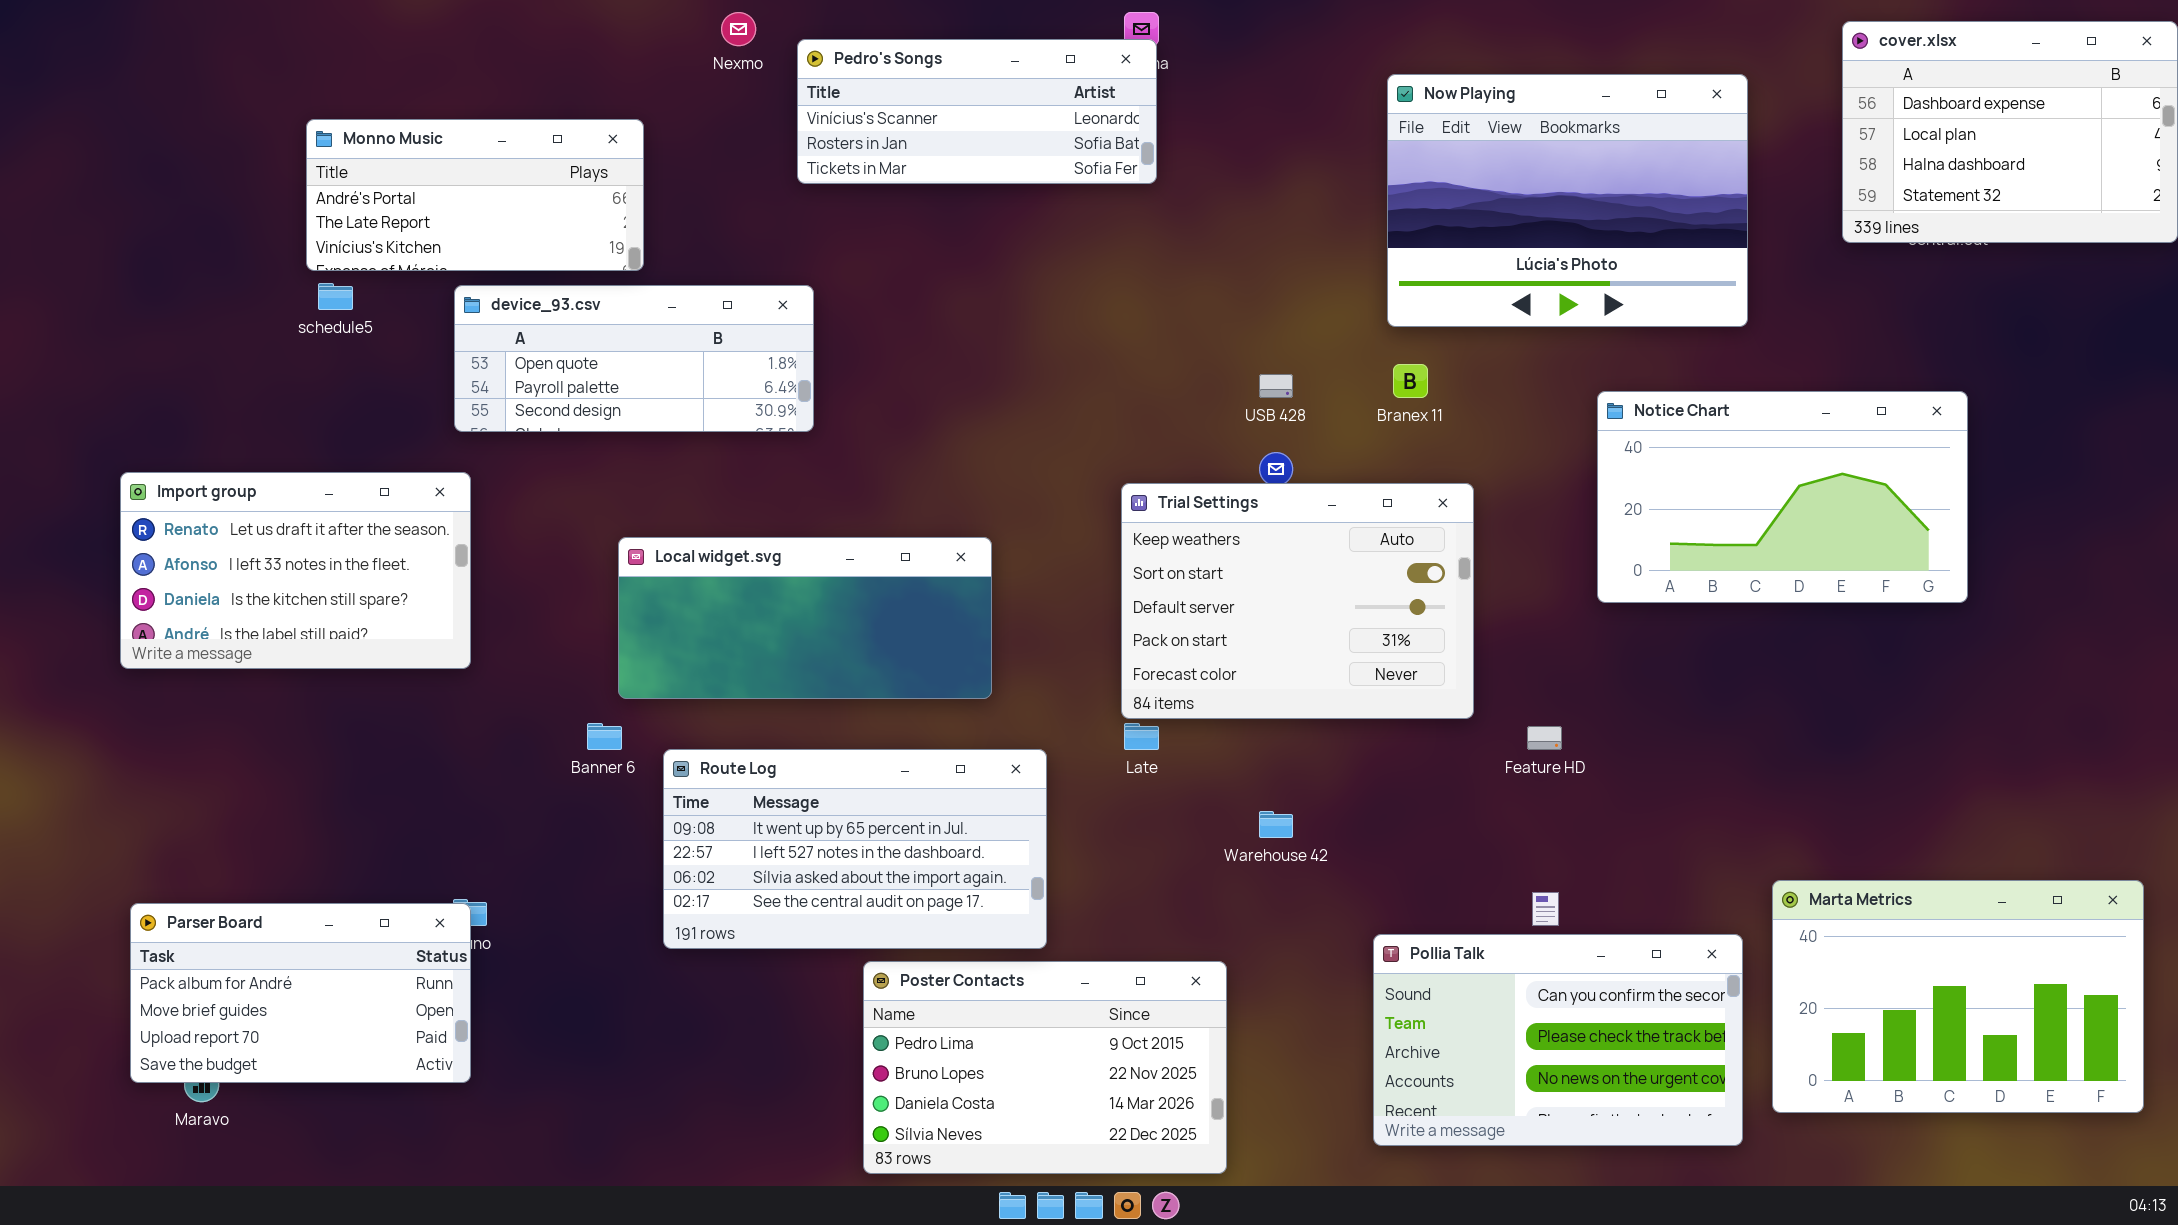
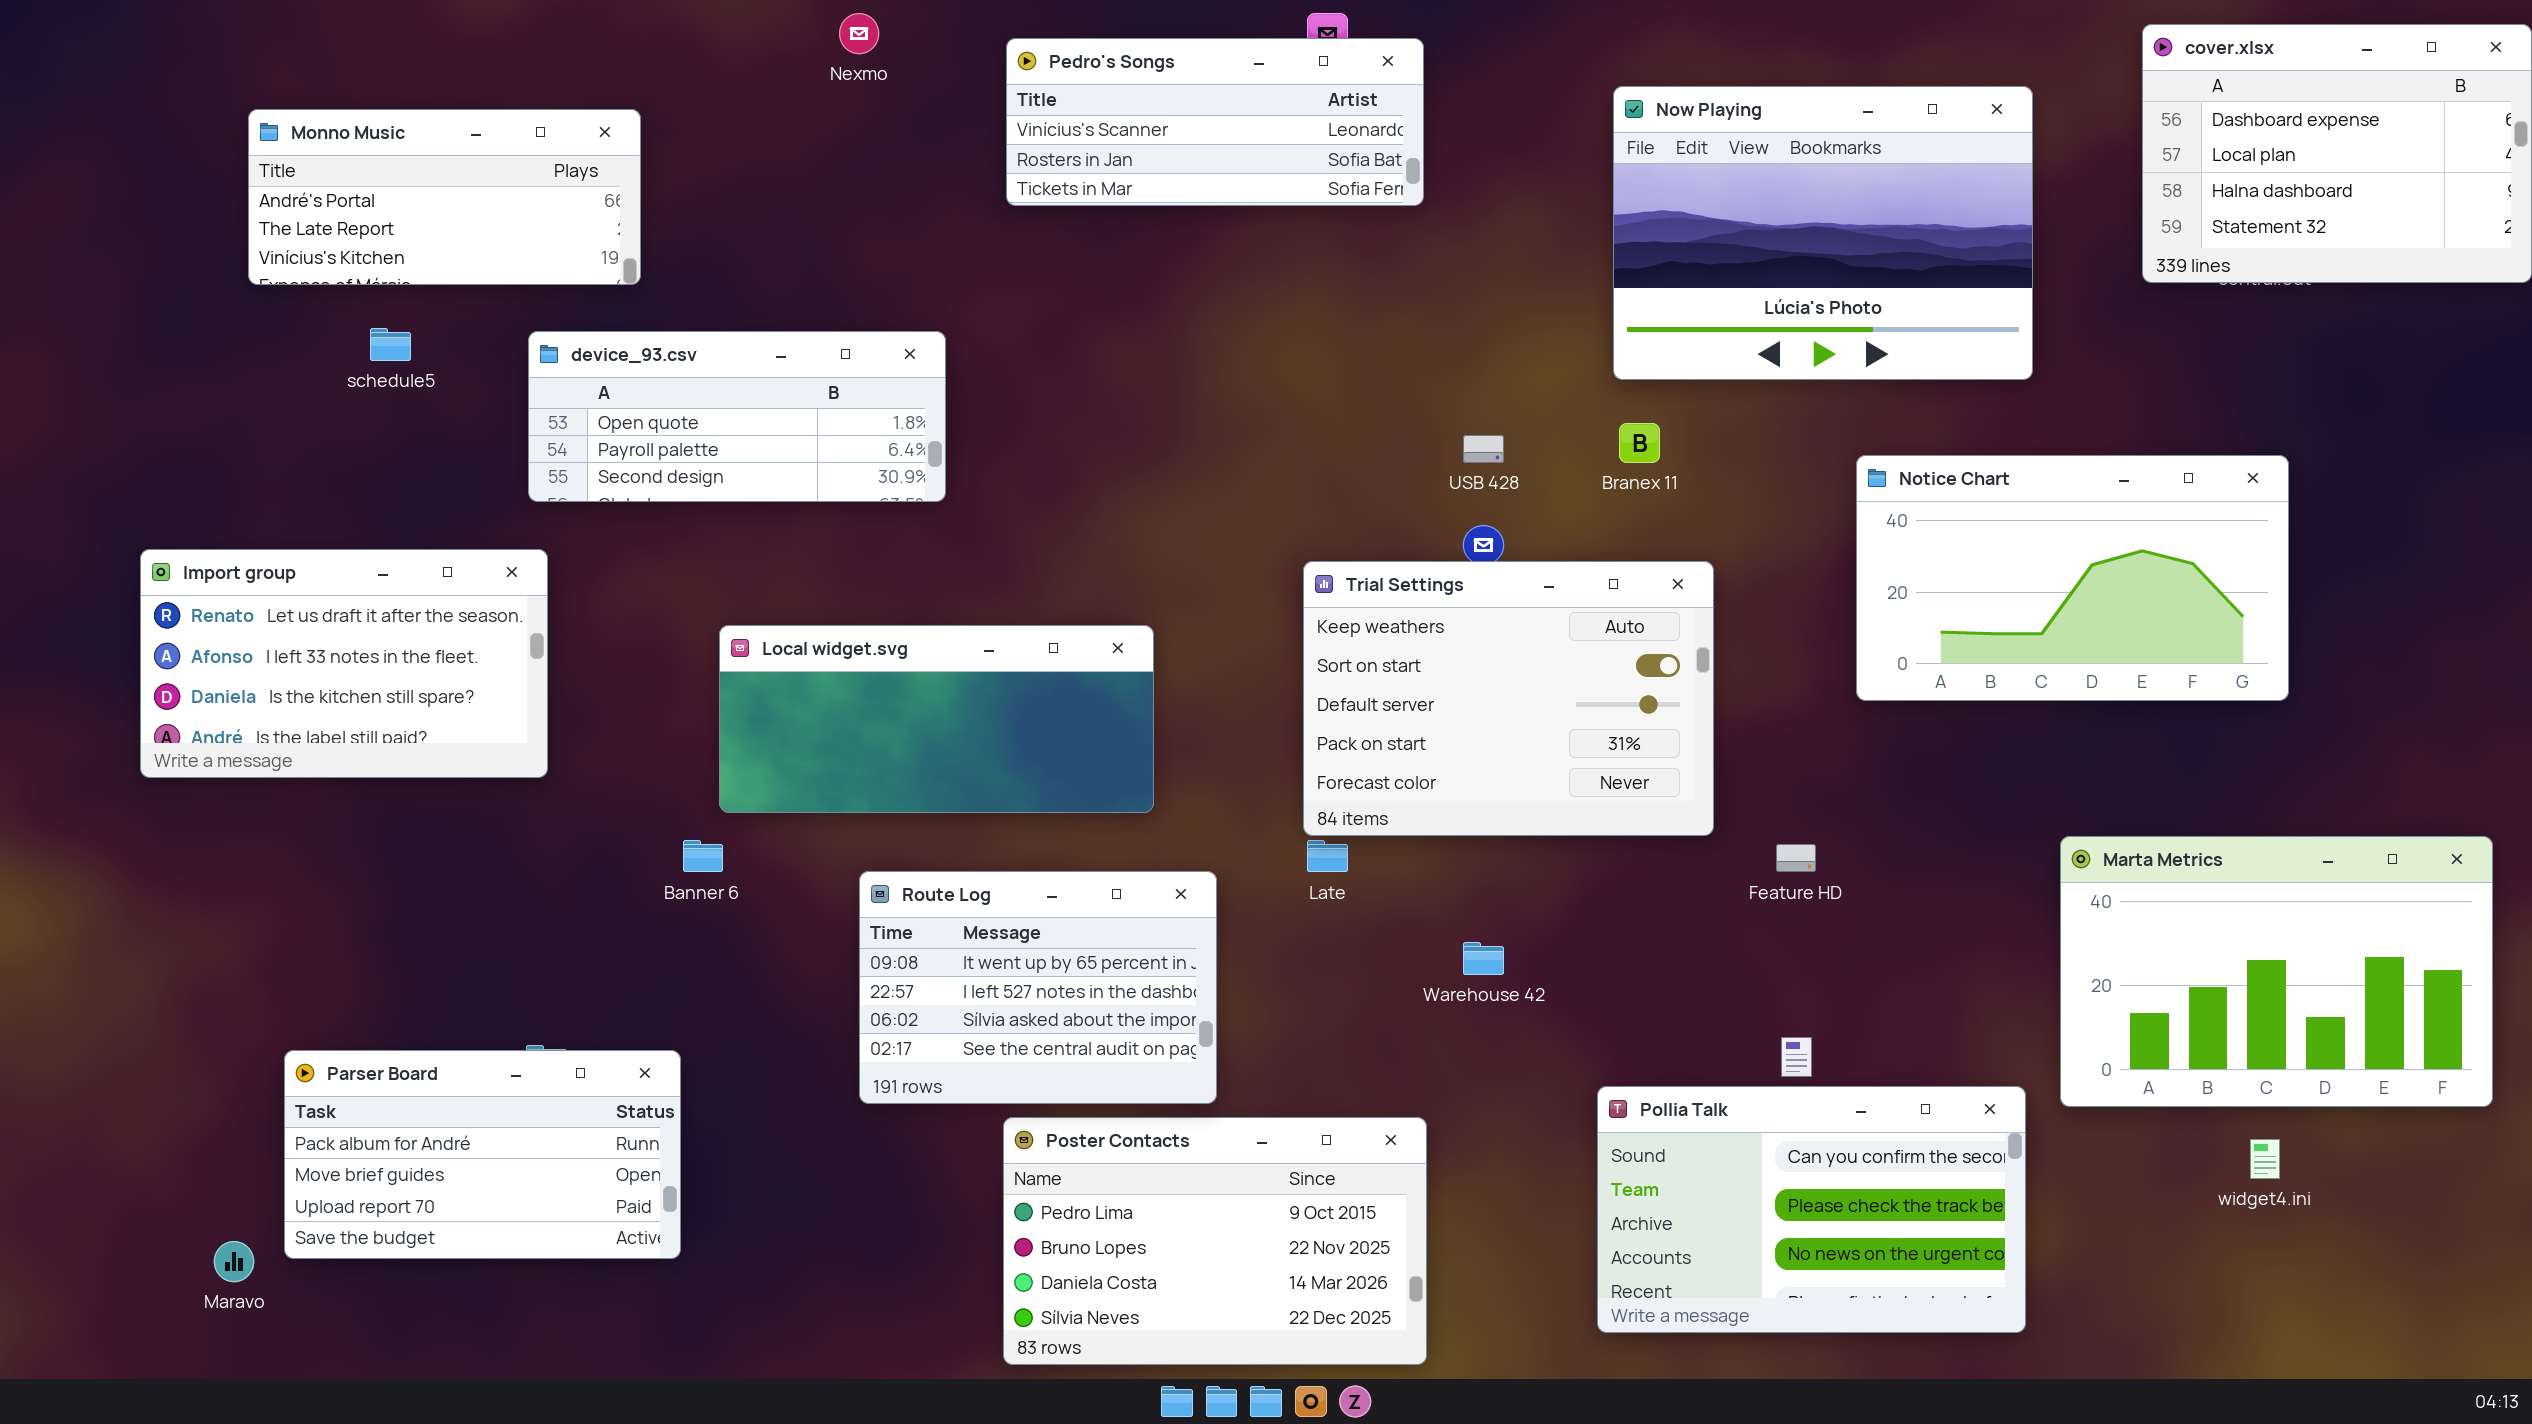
Pedro's Songs: [797,39,1157,184] -> [1006,38,1424,206], moved
Monno Music: [306,119,644,271] -> [248,109,641,285], moved
Route Log: [663,749,1047,949] -> [859,871,1217,1104], resized
Marta Metrics: [1772,880,2144,1113] -> [2060,836,2493,1107], moved
Parser Board: [130,903,471,1083] -> [284,1050,681,1259], moved

